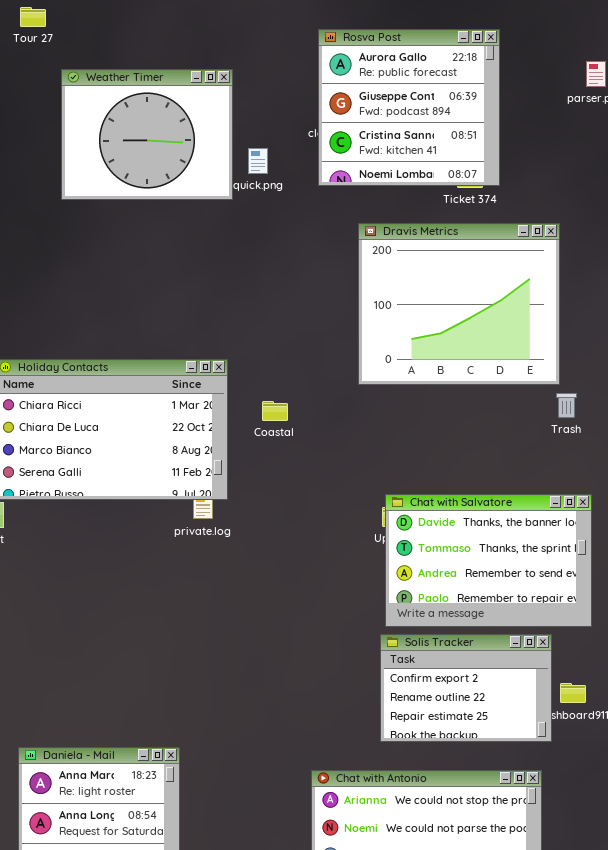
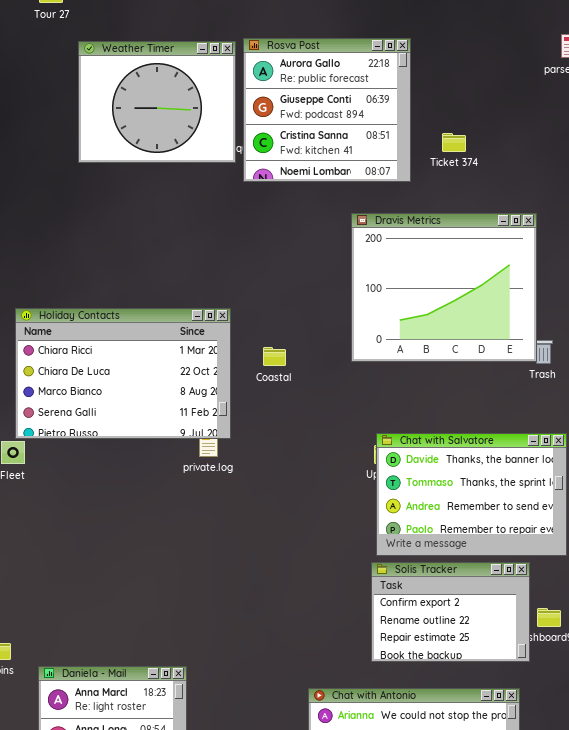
Rosva Post: [318,29,500,186] -> [243,38,411,182], moved
Dravis Metrics: [358,223,560,385] -> [351,213,537,362], moved

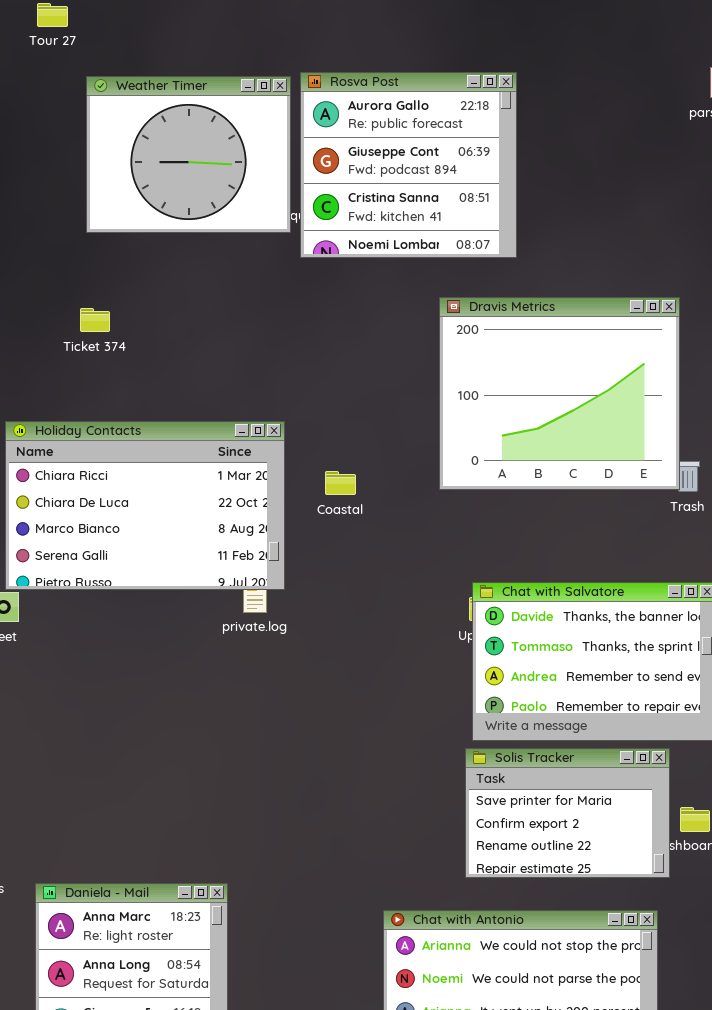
Ticket 374: [442,133,466,152] -> [80,308,110,332], moved
Solis Tracker: [371,562,530,662] -> [465,748,670,878], scrolled up 1 row

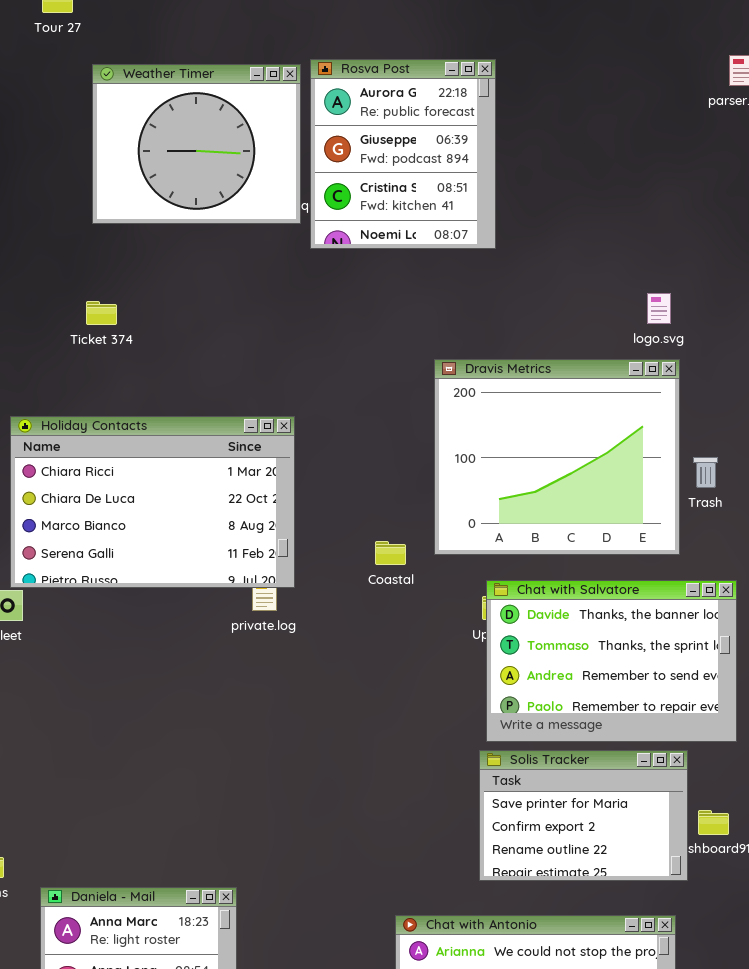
Rosva Post: [300,72,517,258] -> [310,59,496,249], resized
Dravis Metrics: [439,297,680,490] -> [434,359,680,555], moved
Coastal: [325,471,356,495] -> [375,541,406,565], moved

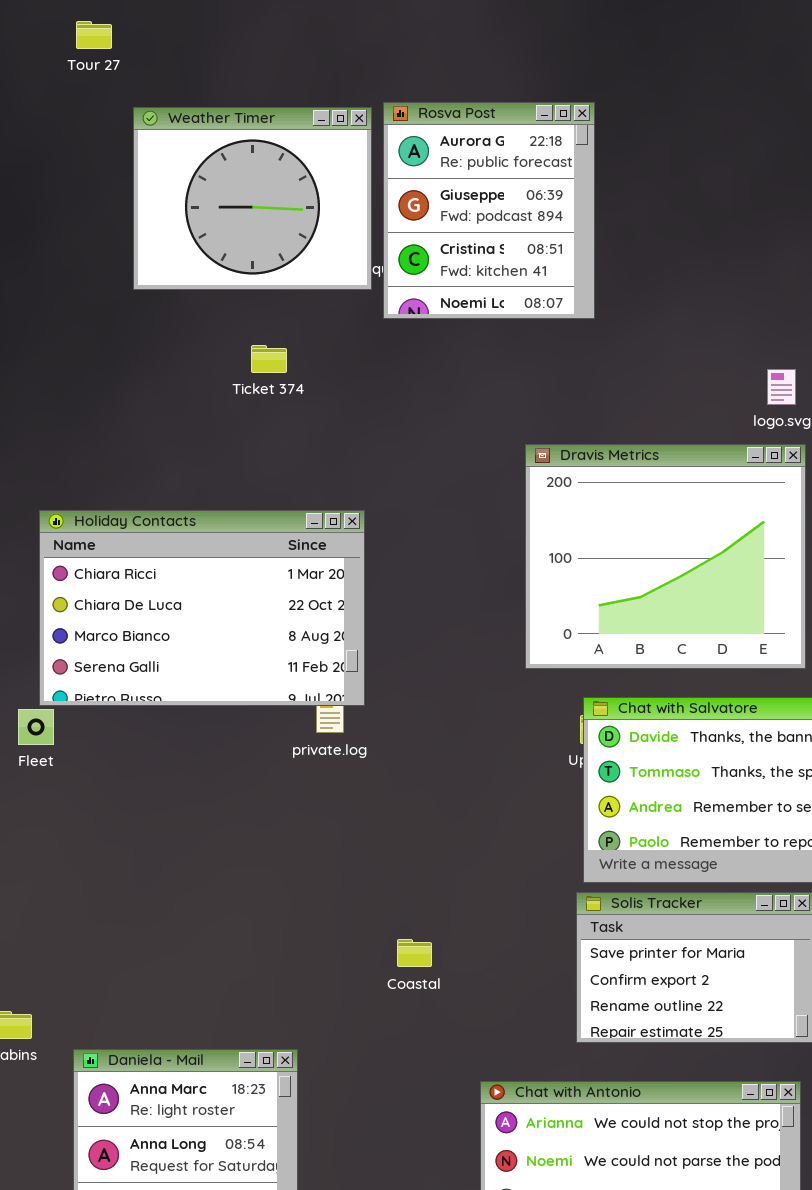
Ticket 374: [86,301,117,325] -> [251,345,287,373], moved
Coastal: [375,541,406,565] -> [397,939,432,967], moved

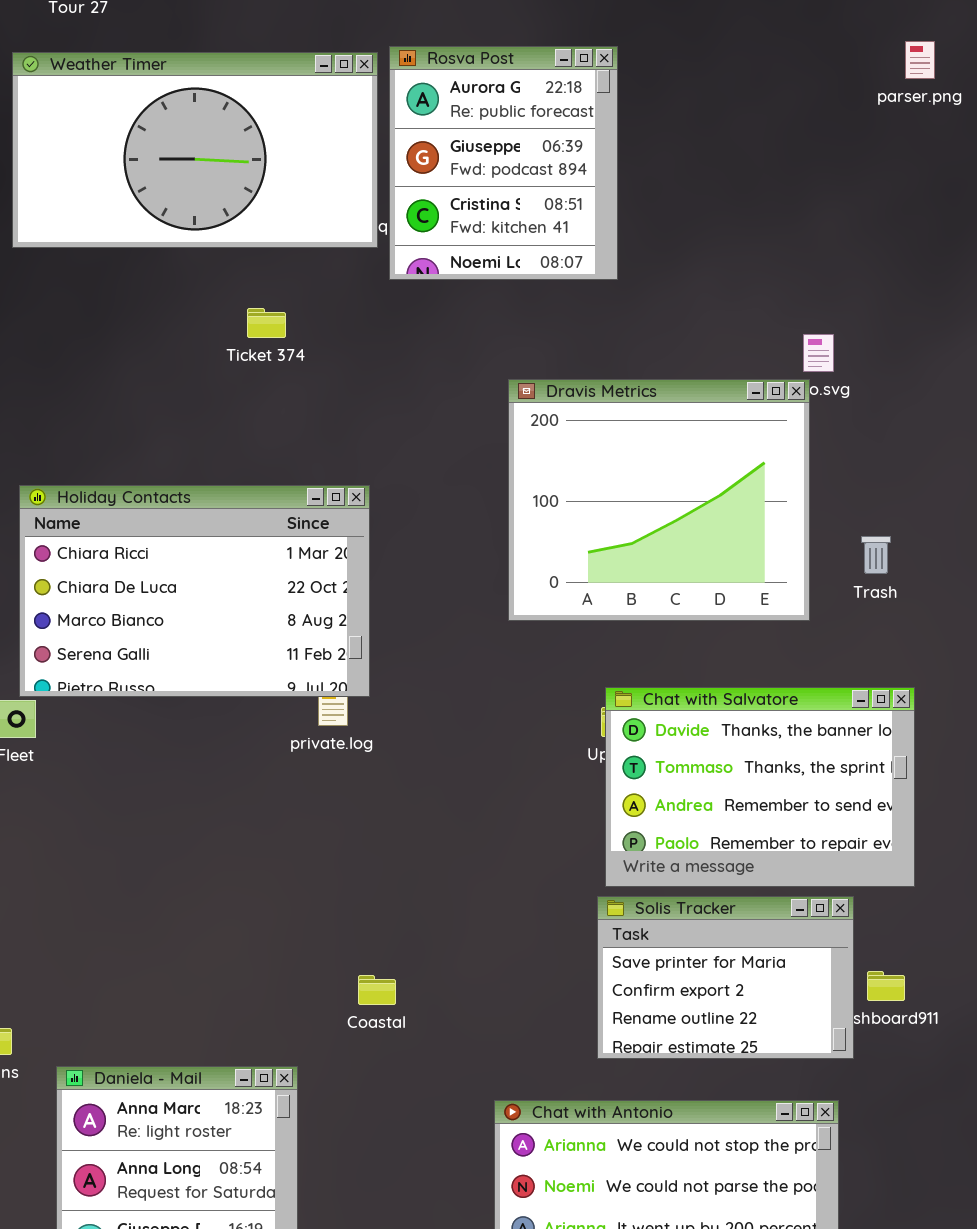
Weather Timer: [133,107,372,290] -> [12,52,378,248], resized
Dravis Metrics: [525,444,806,669] -> [508,379,810,621], moved
Coastal: [397,939,432,967] -> [358,975,396,1005], moved

